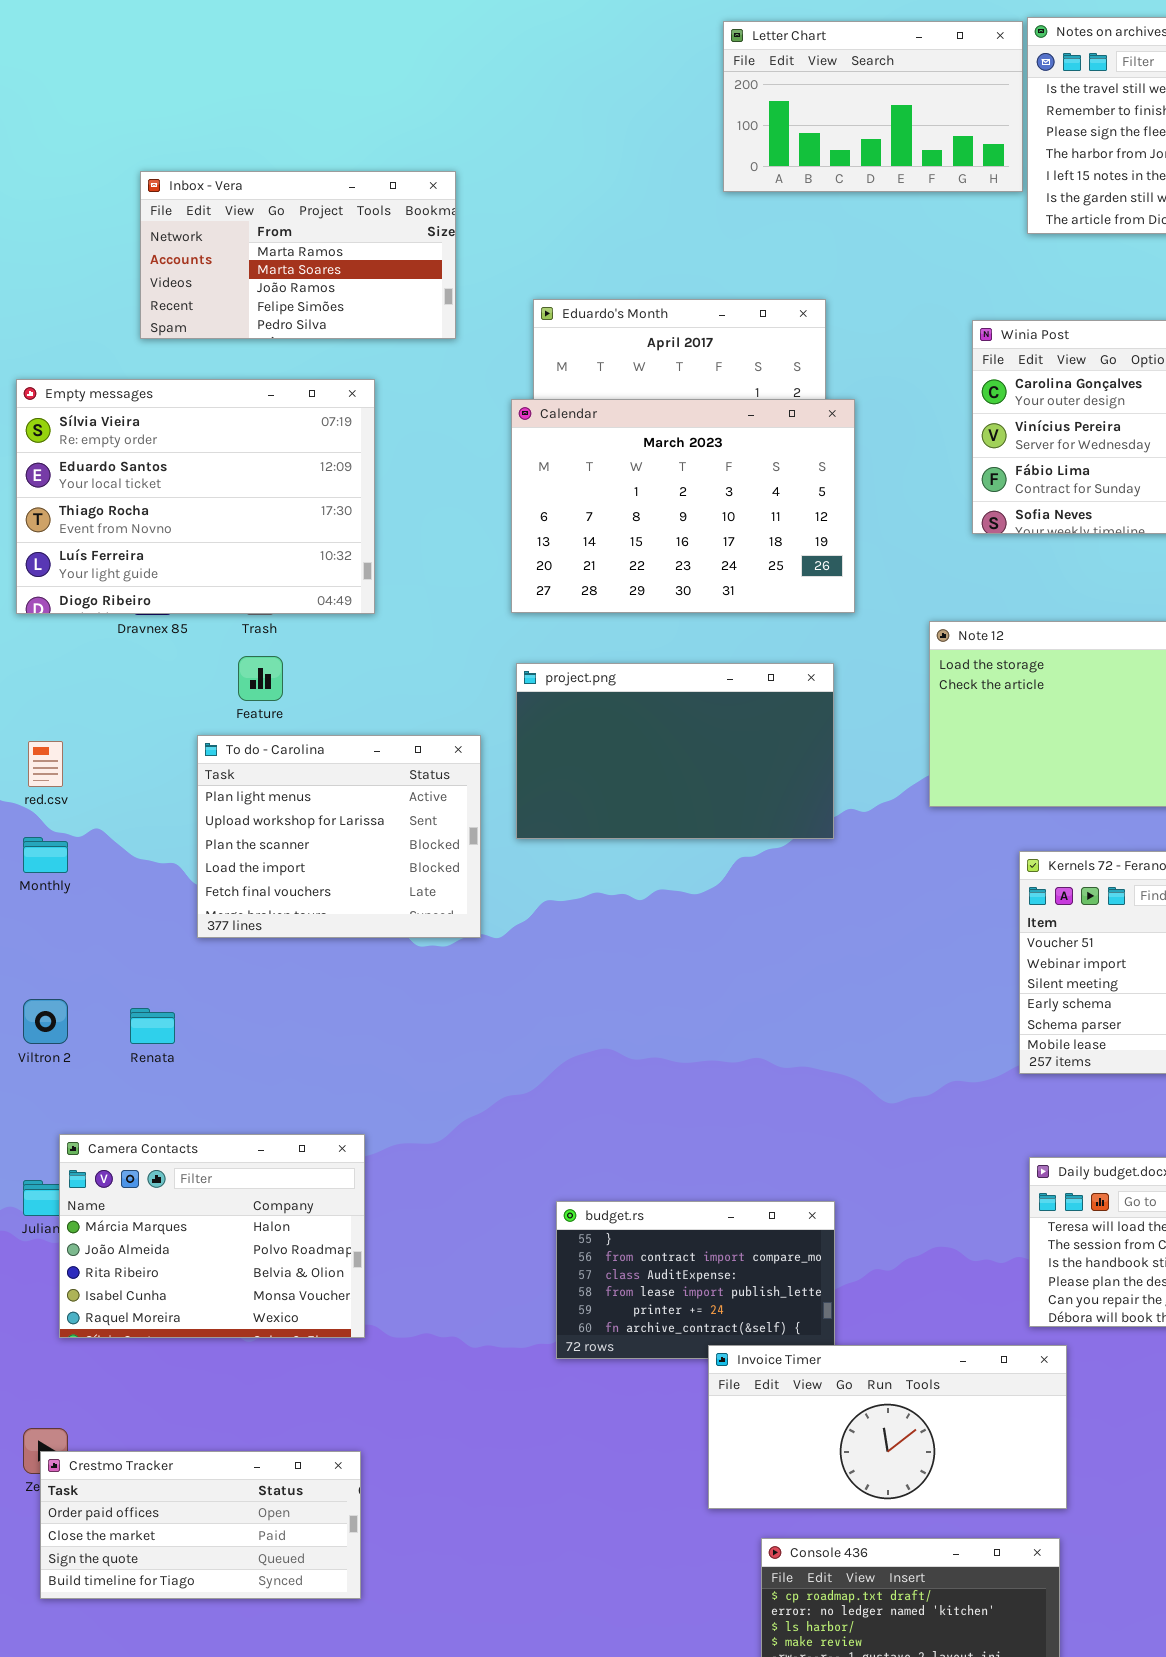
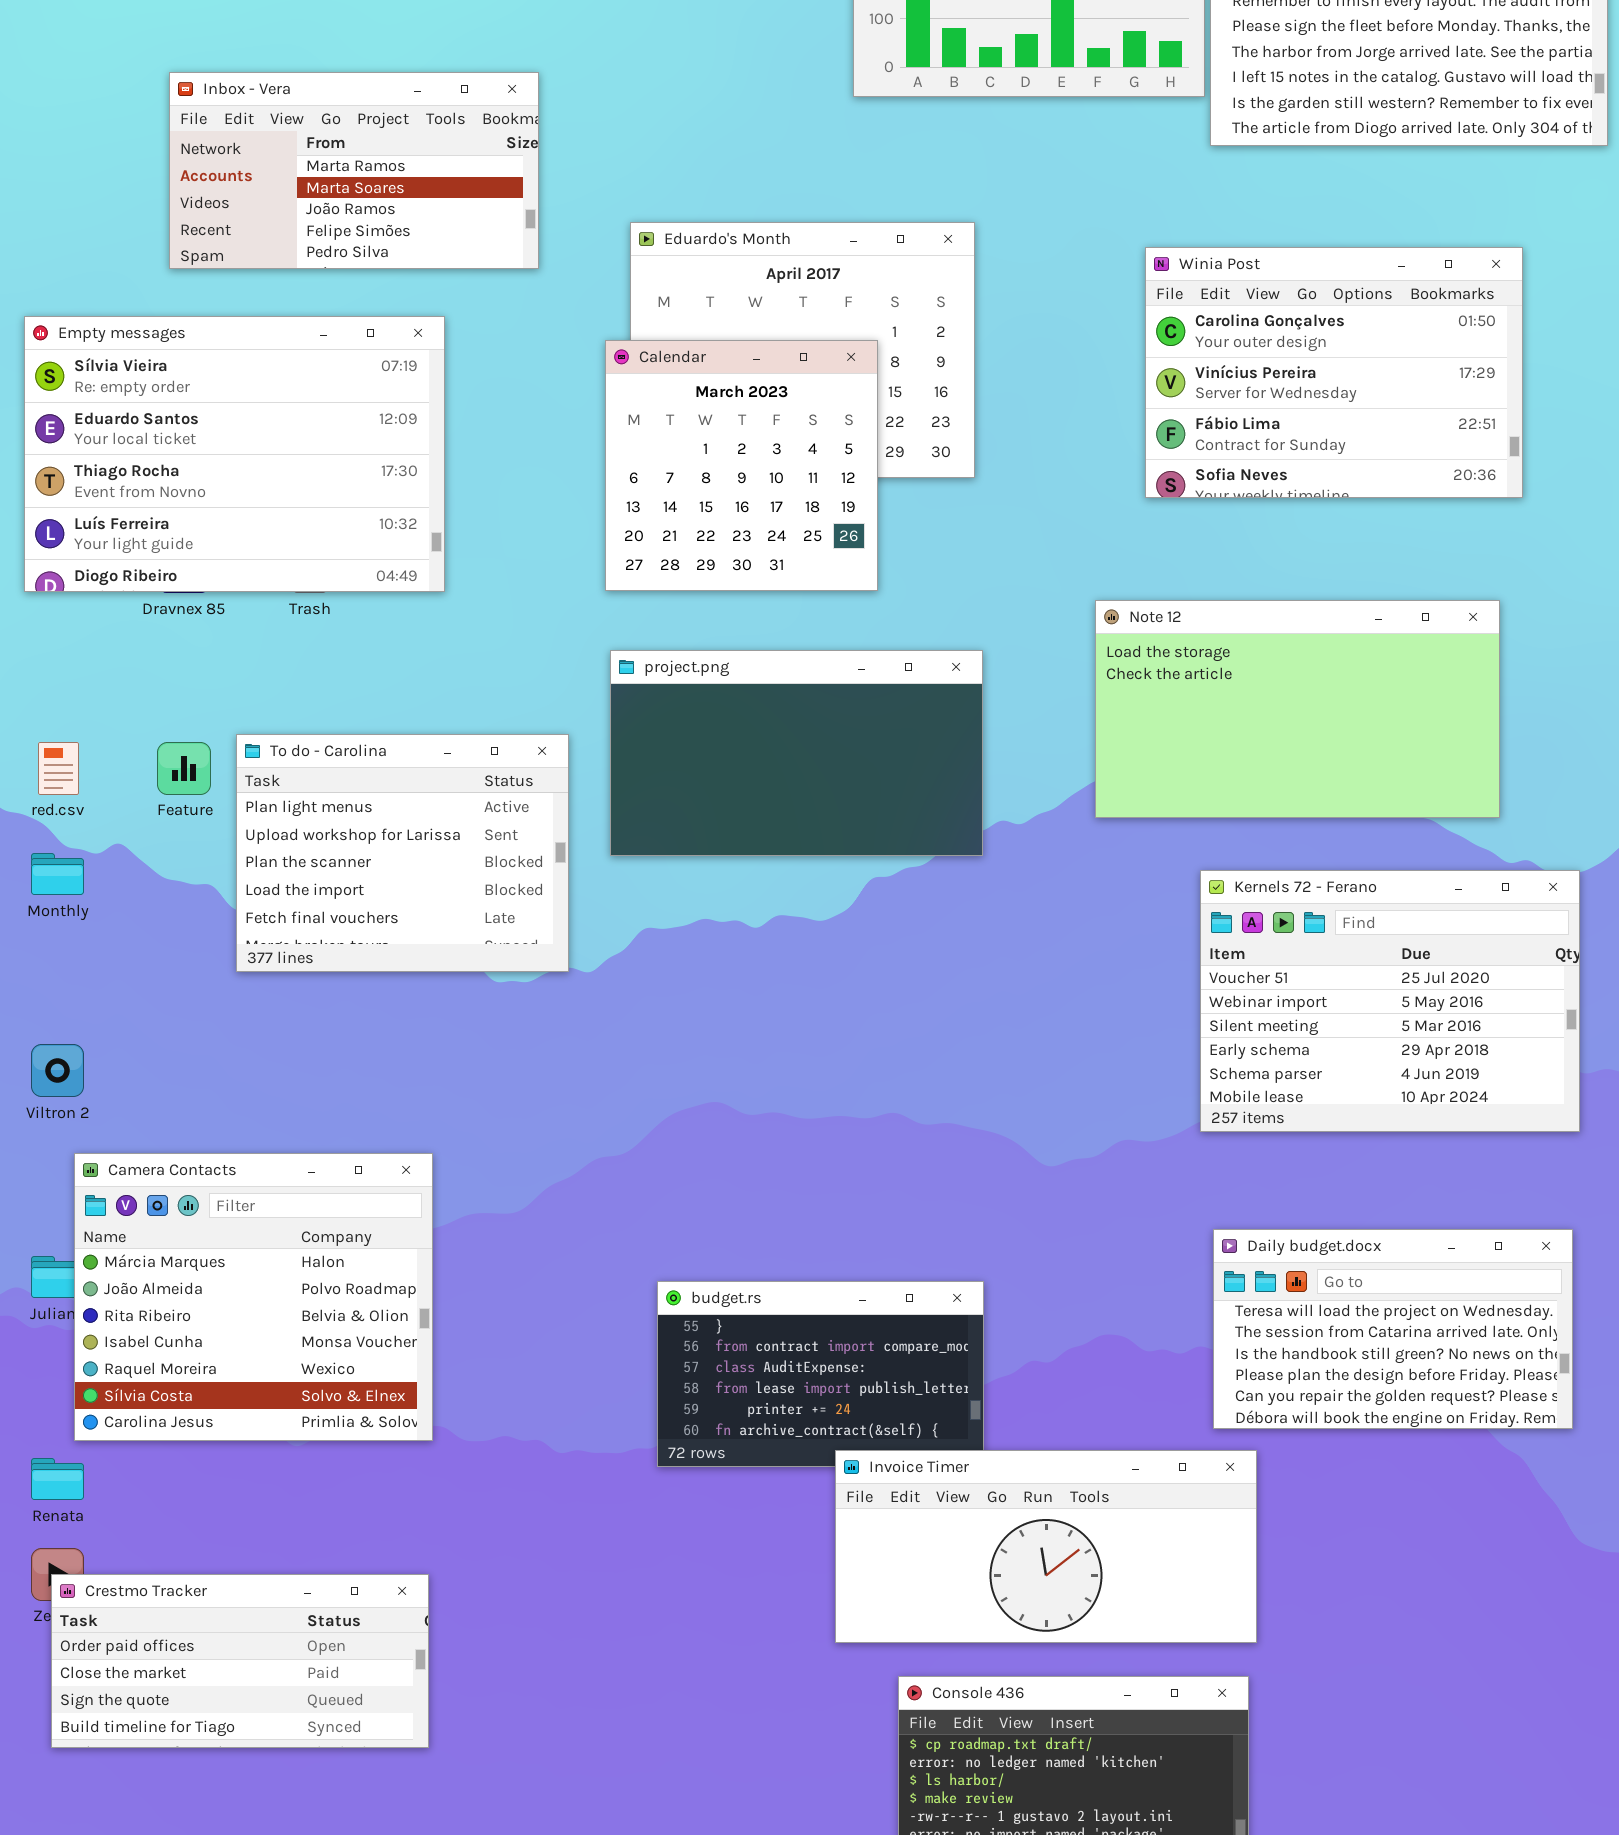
Calendar: [511,399,855,613] -> [605,340,878,591], resized
Feature: [238,656,283,701] -> [157,742,211,795], moved
Renata: [130,1008,175,1044] -> [31,1458,84,1500], moved
Camera Contacts: [59,1134,365,1338] -> [74,1153,433,1441], resized

